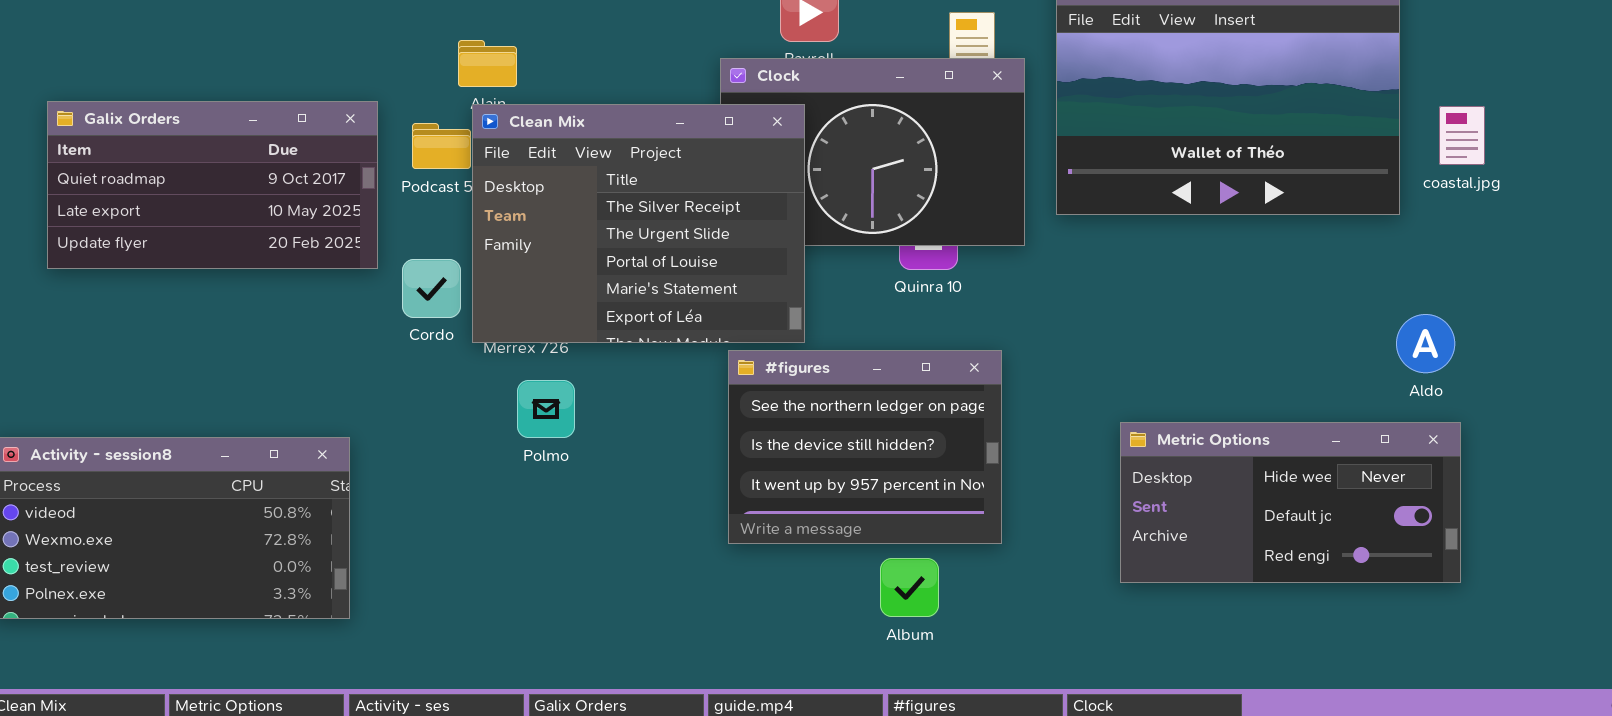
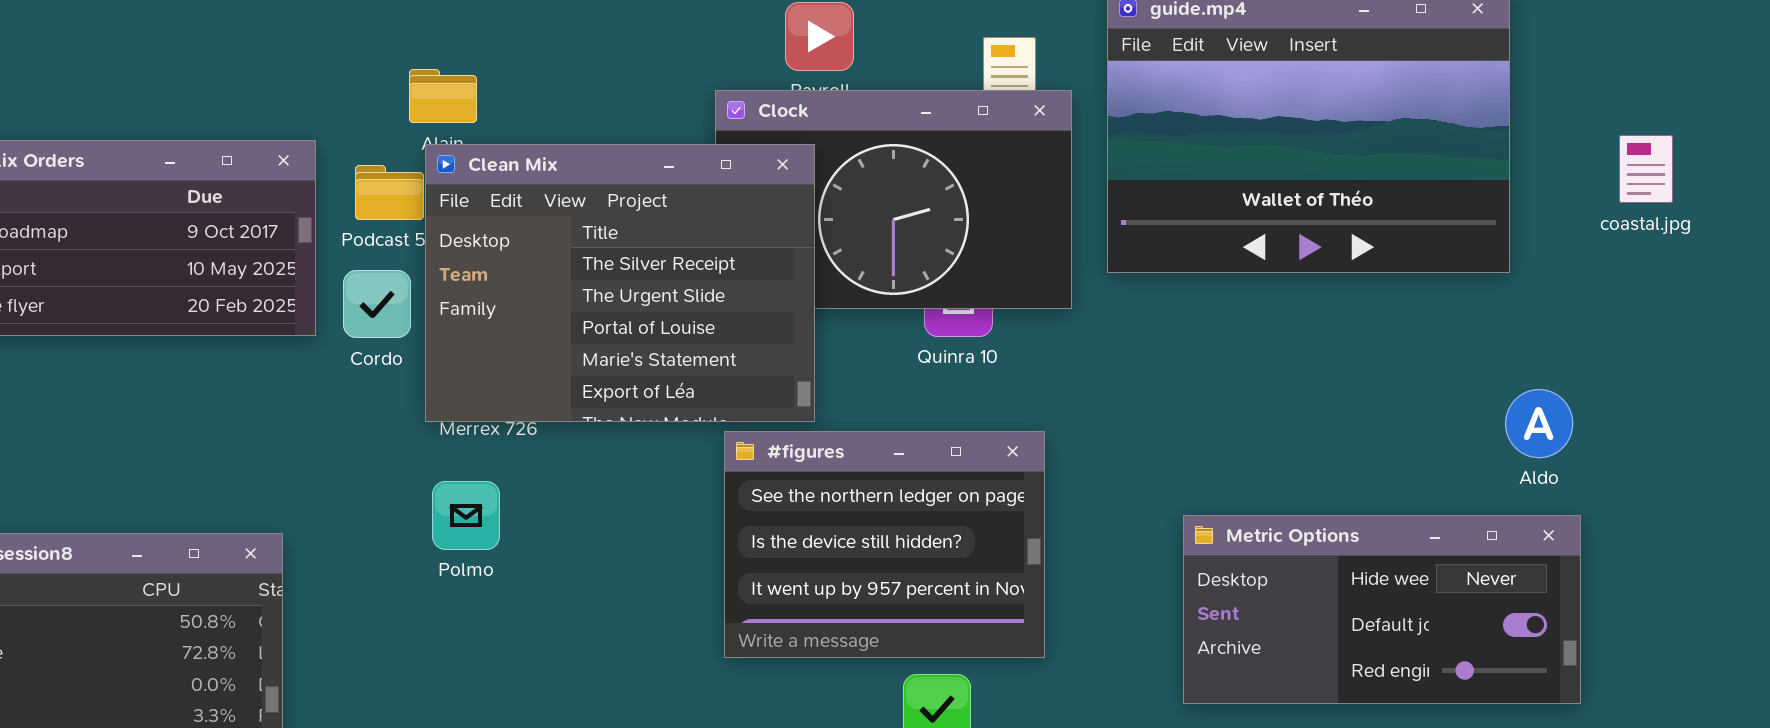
coastal.jpg: [1439,106,1485,165] -> [1619,135,1673,203], moved
Cordo: [402,259,461,318] -> [343,270,411,338], moved
Polmo: [517,380,575,438] -> [432,481,500,550], moved

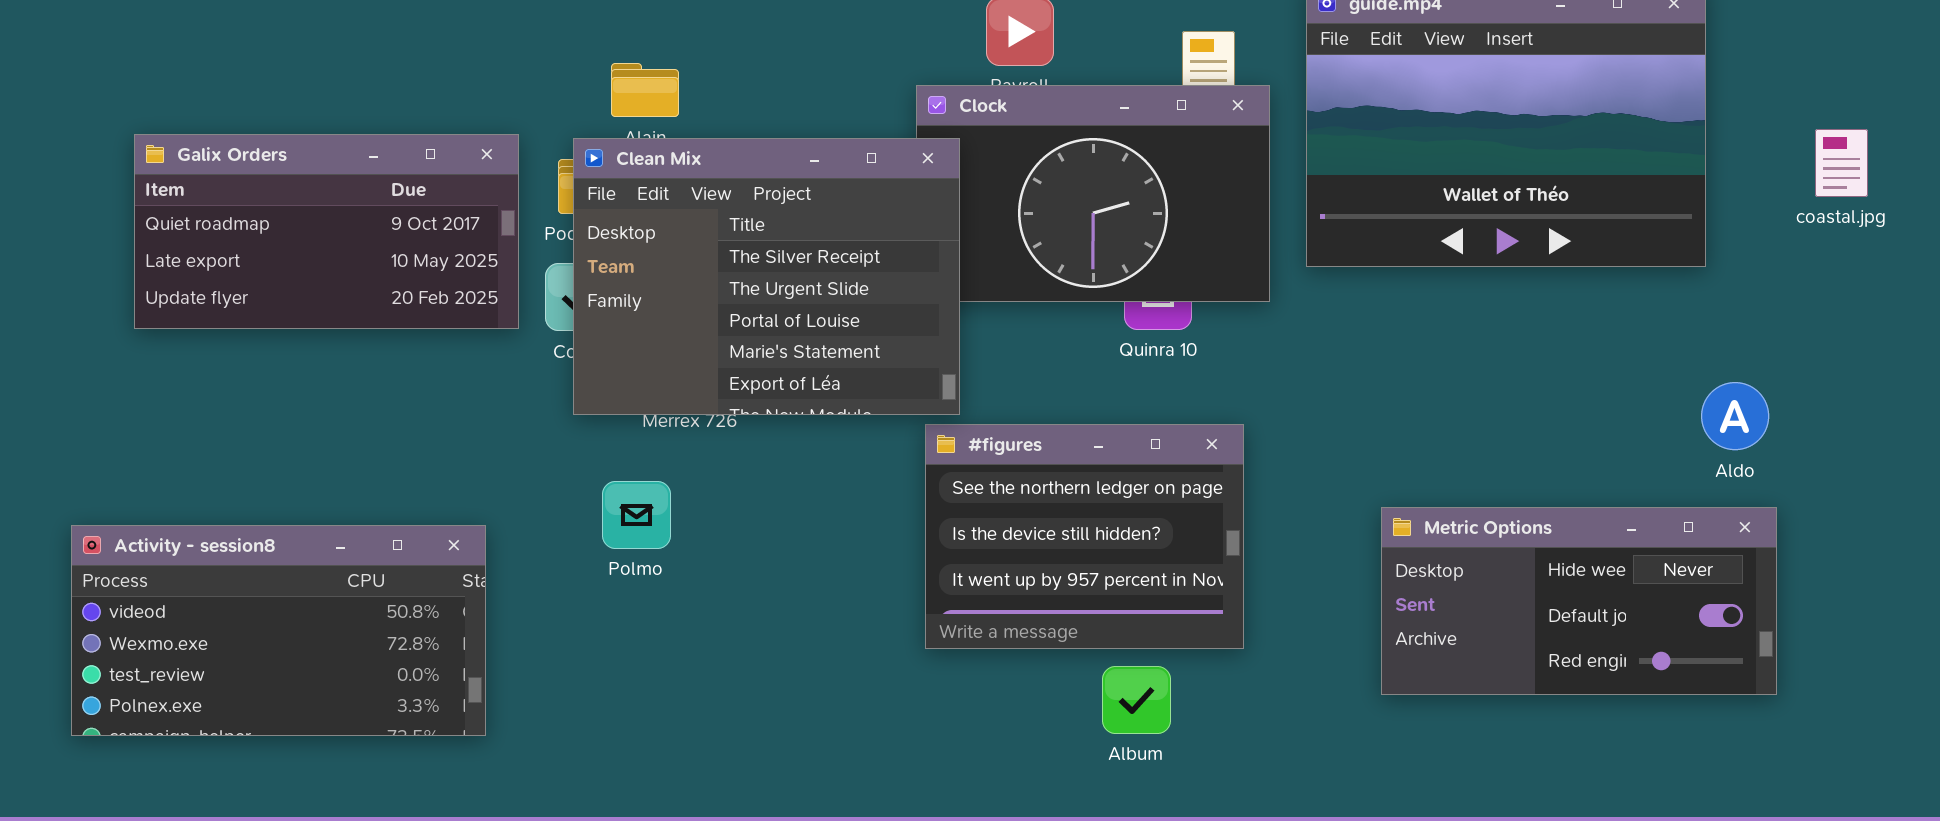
Clean Mix: [425,144,815,422] -> [573,138,960,415], moved
Polmo: [432,481,500,550] -> [602,481,671,549], moved

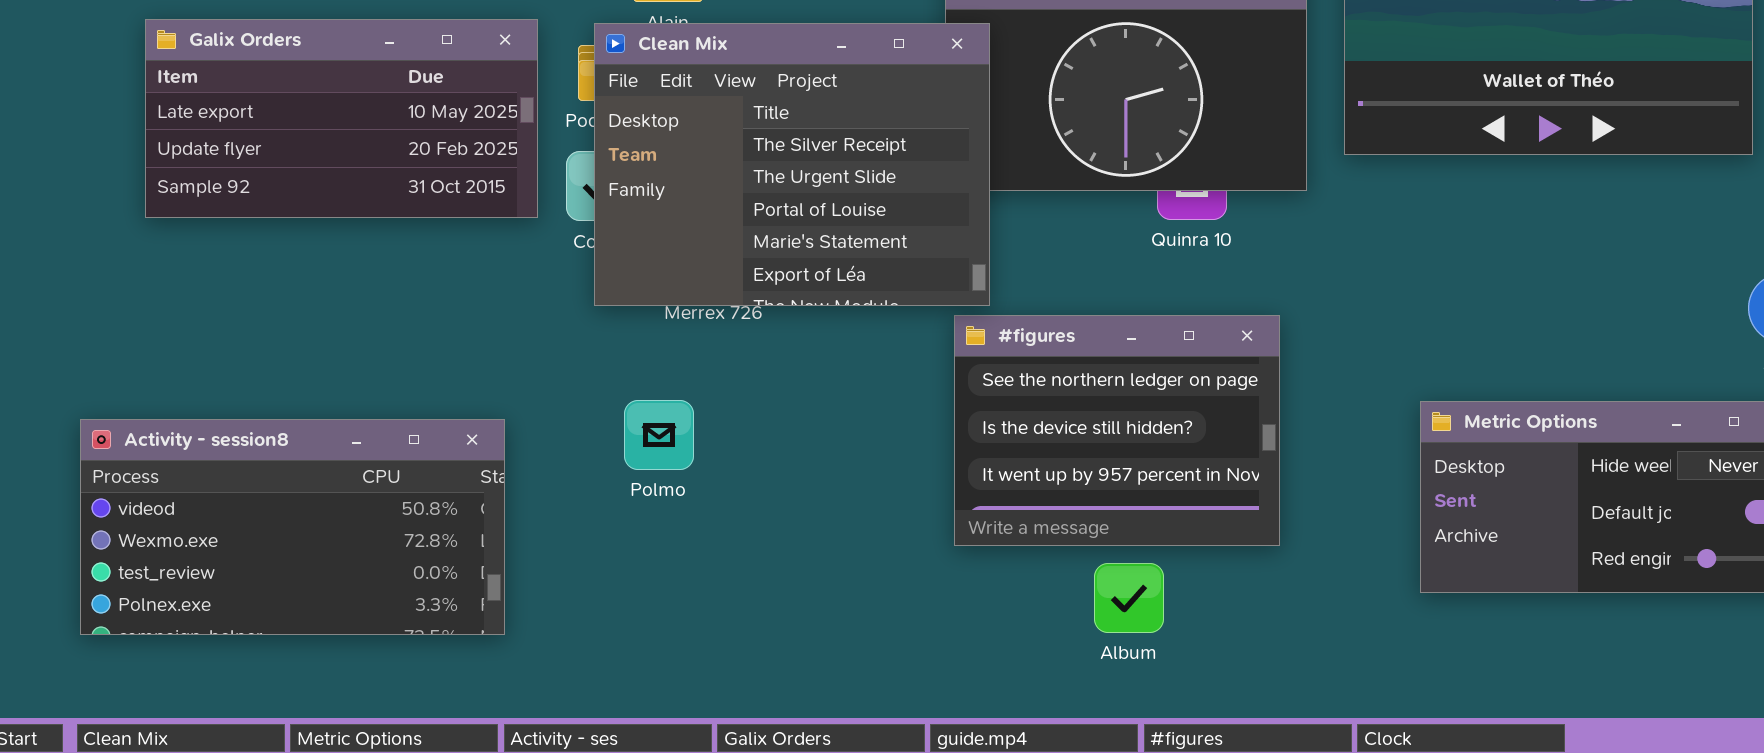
Galix Orders: [134,134,519,329] -> [145,19,538,218], scrolled down 1 row
Polmo: [602,481,671,549] -> [624,400,694,470], moved
Album: [1102,666,1171,734] -> [1094,563,1164,633], moved

